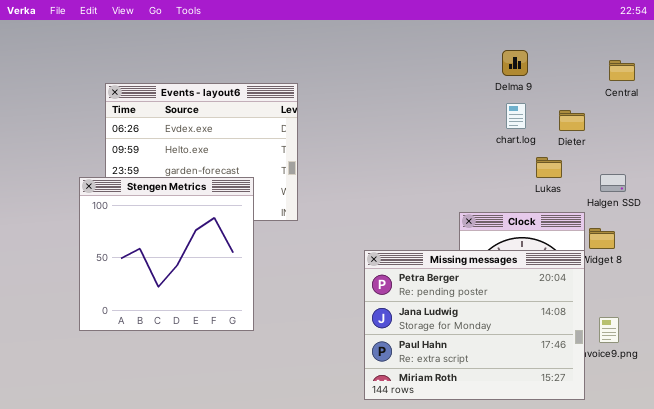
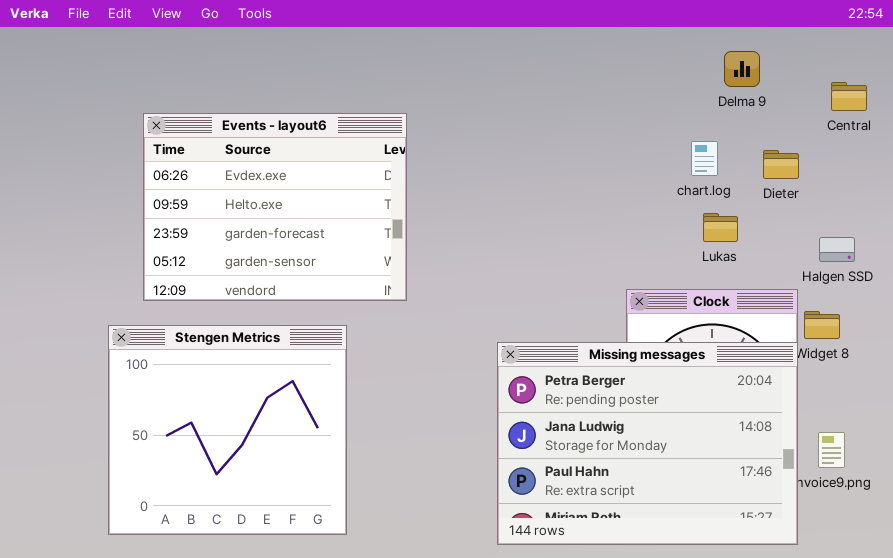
Delma 9: [502,50,528,76] -> [724,51,760,87], moved
Lukas: [536,157,562,178] -> [703,213,738,242], moved
Stengen Metrics: [79,177,254,331] -> [108,325,347,535], moved

